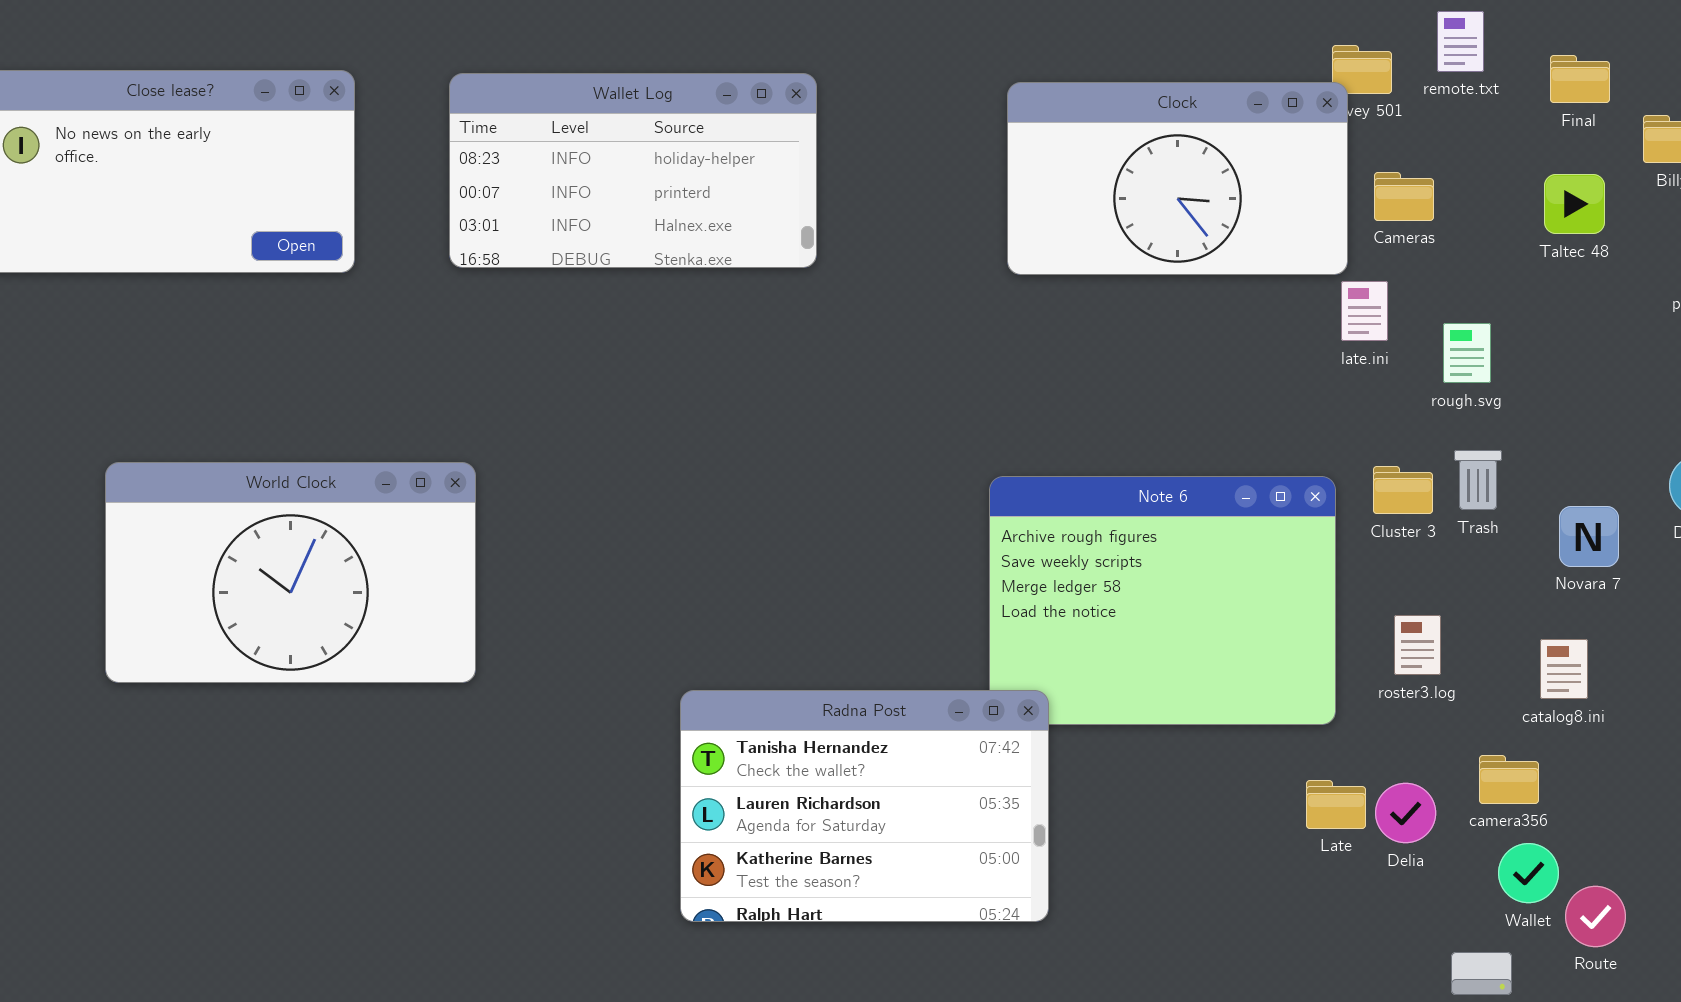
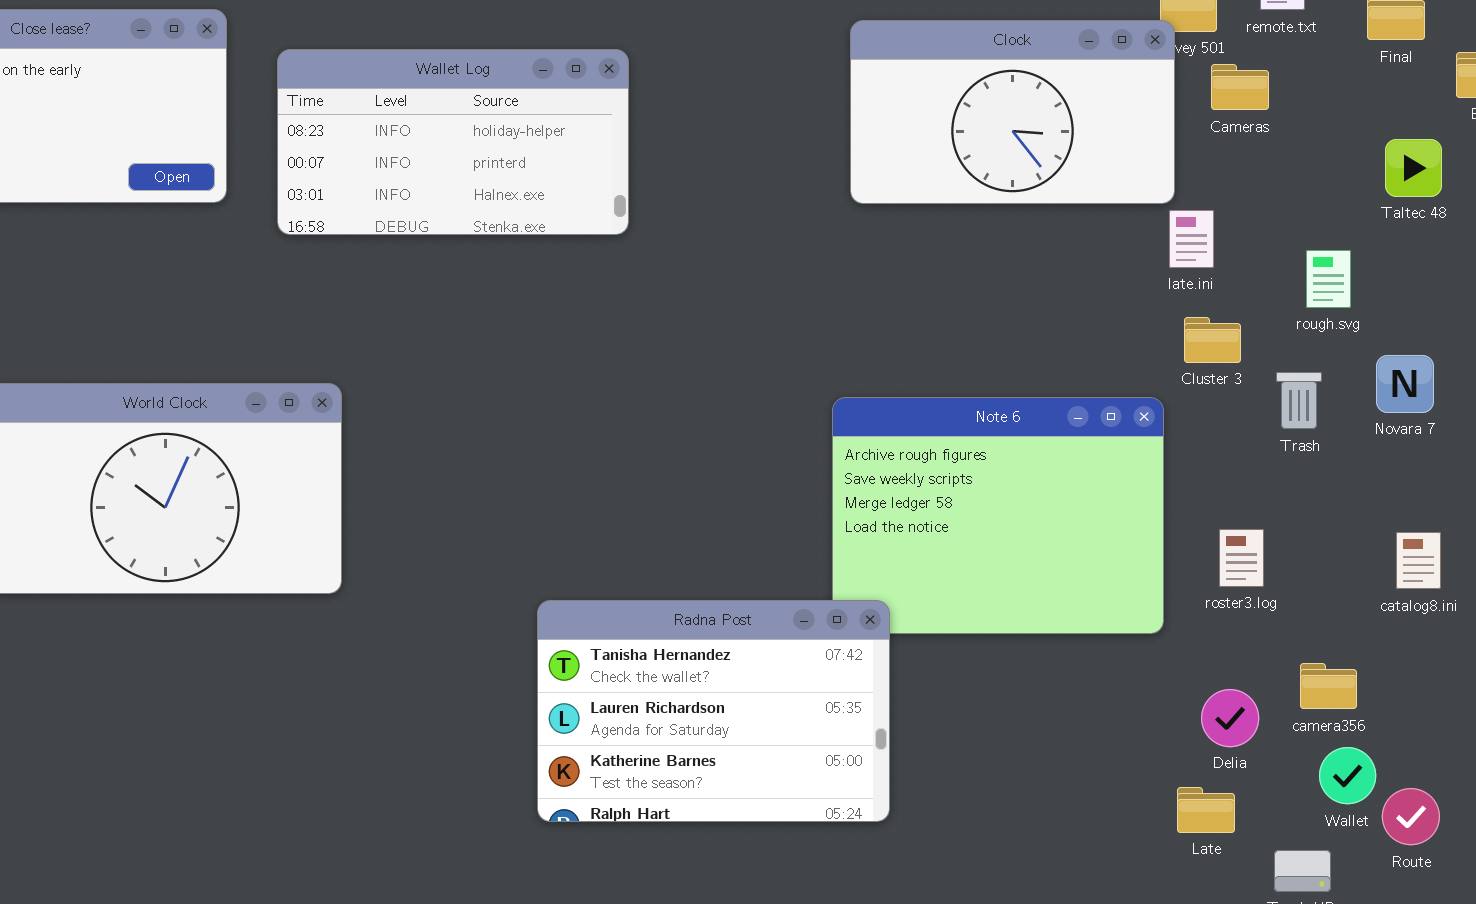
Wallet Log: [449,73,817,268] -> [277,49,629,235], moved
Cameras: [1374,172,1434,221] -> [1211,64,1269,110], moved
Taltec 48: [1544,174,1605,234] -> [1385,139,1442,197], moved
rough.svg: [1443,323,1491,383] -> [1306,250,1351,308], moved
Cluster 3: [1373,466,1433,514] -> [1184,317,1241,363], moved
Novara 7: [1559,506,1619,567] -> [1376,355,1434,413], moved
catalog8.ini: [1540,639,1588,699] -> [1396,532,1441,589], moved
Late: [1306,780,1366,829] -> [1177,787,1235,833], moved

